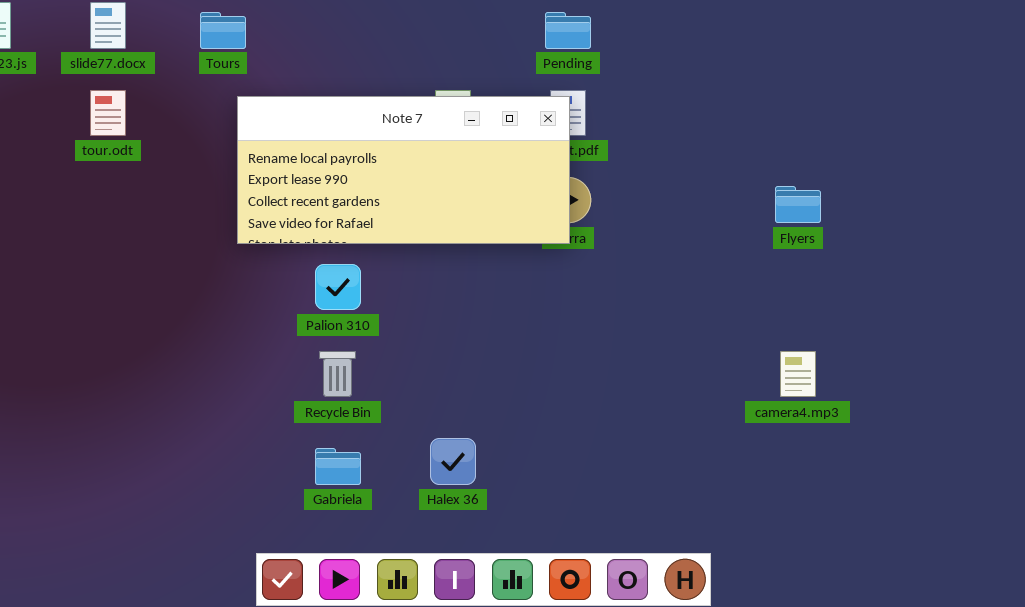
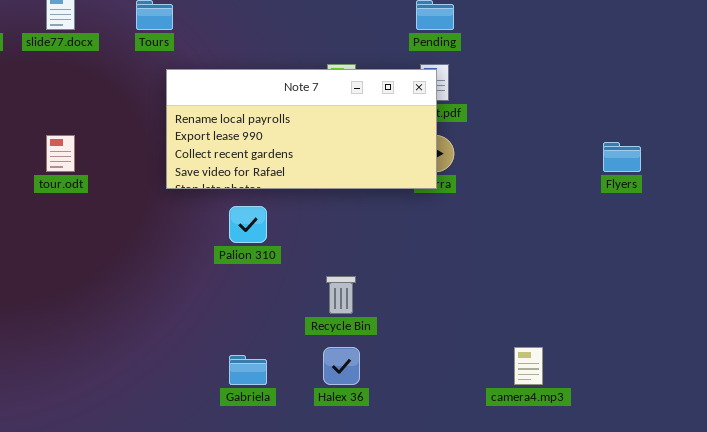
tour.odt: [90,90,126,136] -> [46,135,75,172], moved
Recycle Bin: [319,351,356,397] -> [326,276,356,314], moved
camera4.mp3: [780,351,816,397] -> [514,347,543,385], moved

